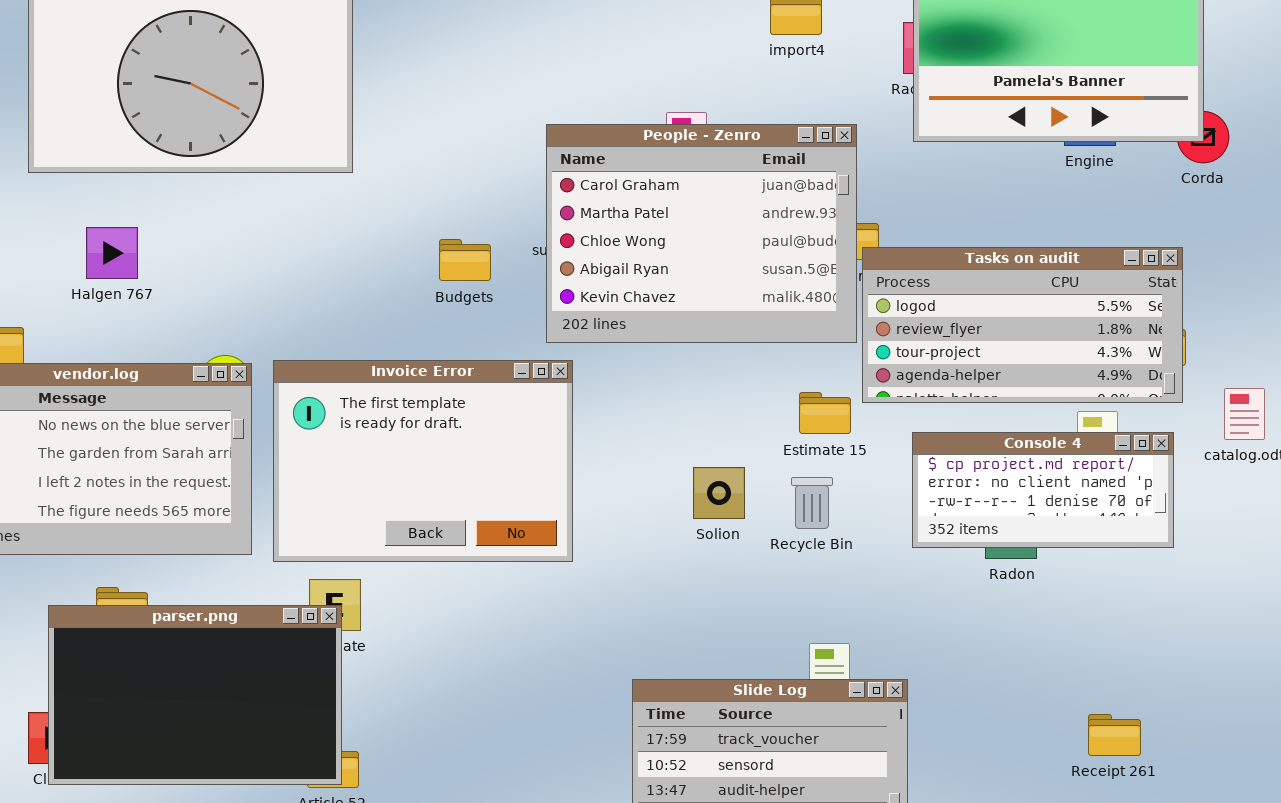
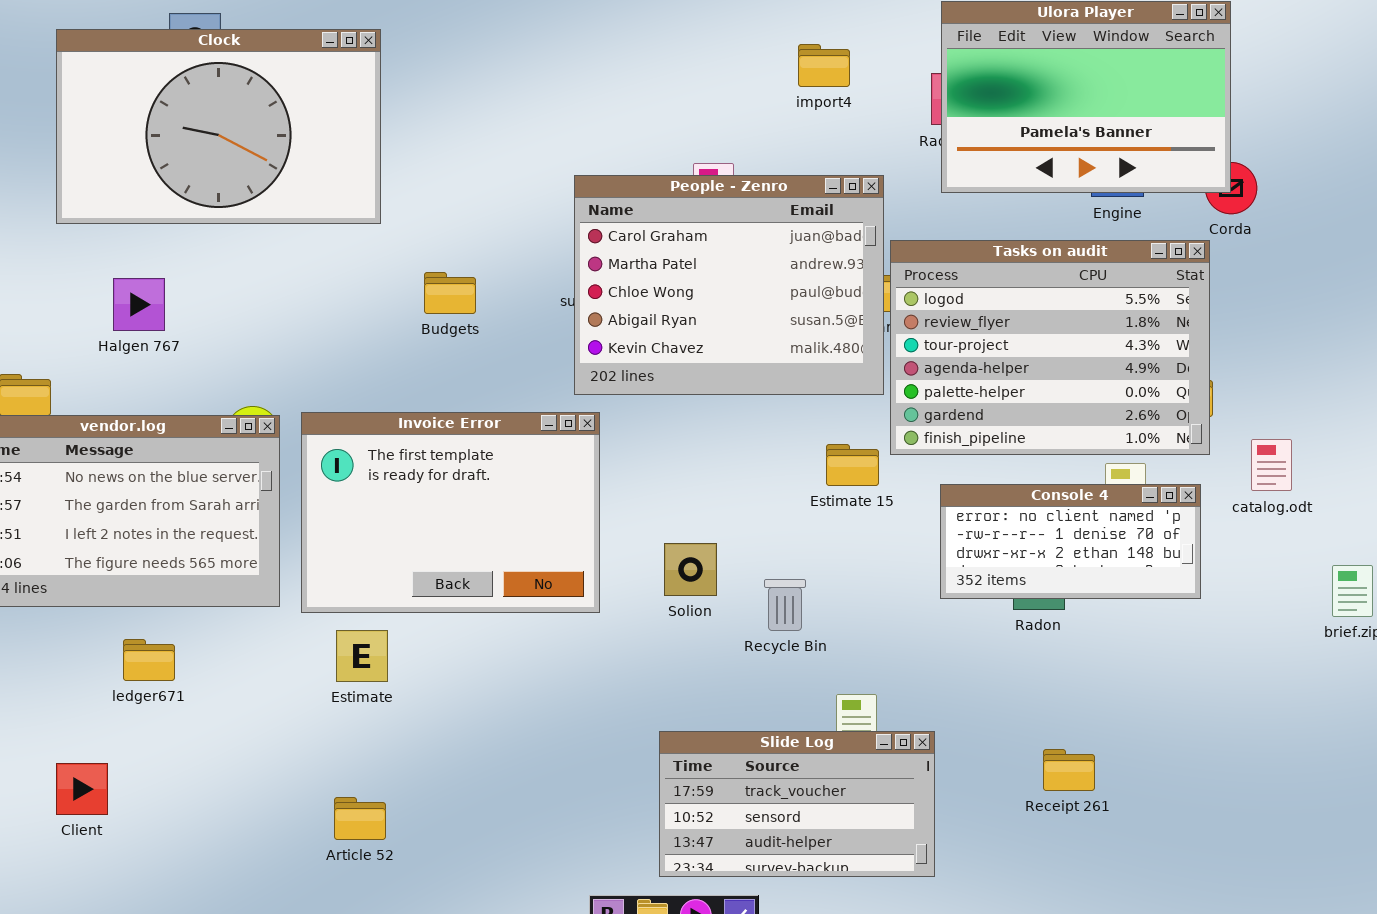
Budgets: [439,239,491,281] -> [424,272,476,314], moved
Tasks on audit: [862,247,1183,403] -> [890,240,1210,455], resized
Console 4: [912,432,1174,548] -> [940,484,1201,599], scrolled down 1 row
Solion: [693,467,745,519] -> [664,543,717,596], moved
Recycle Bin: [791,477,833,529] -> [764,579,806,631], moved
parser.png: [48,605,342,785] -> none, closed
Receipt 261: [1088,714,1141,756] -> [1043,749,1095,791], moved

